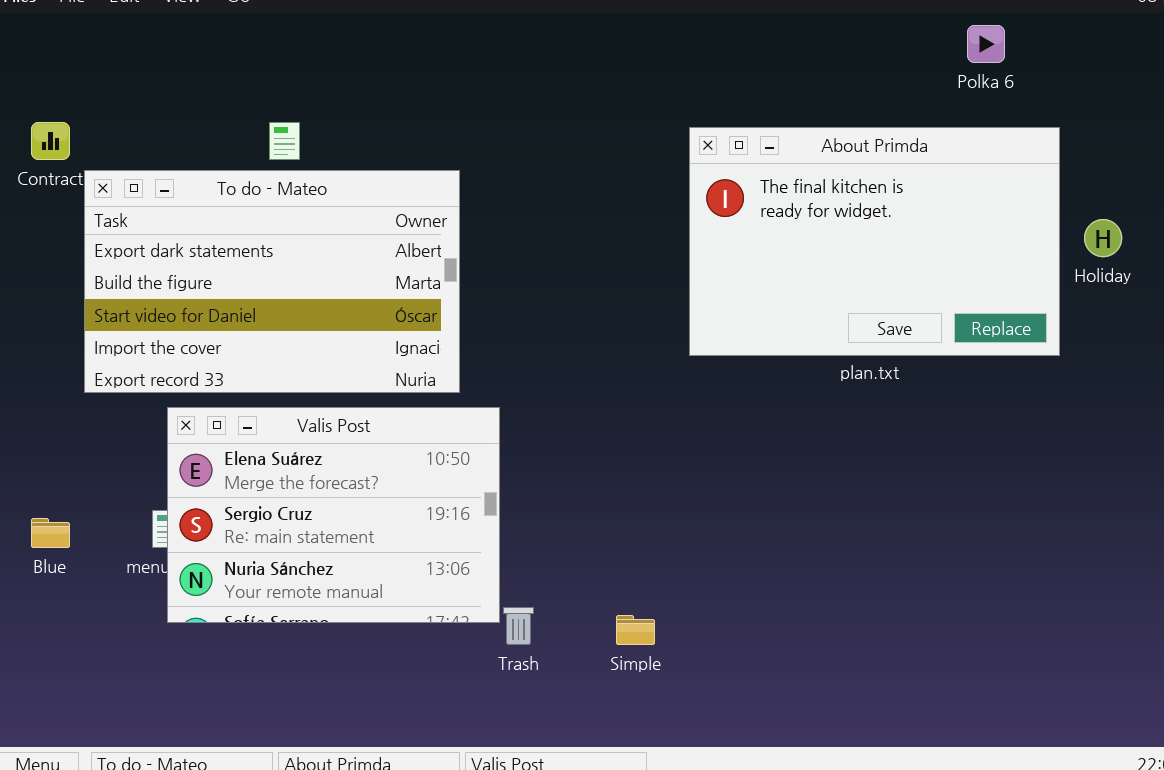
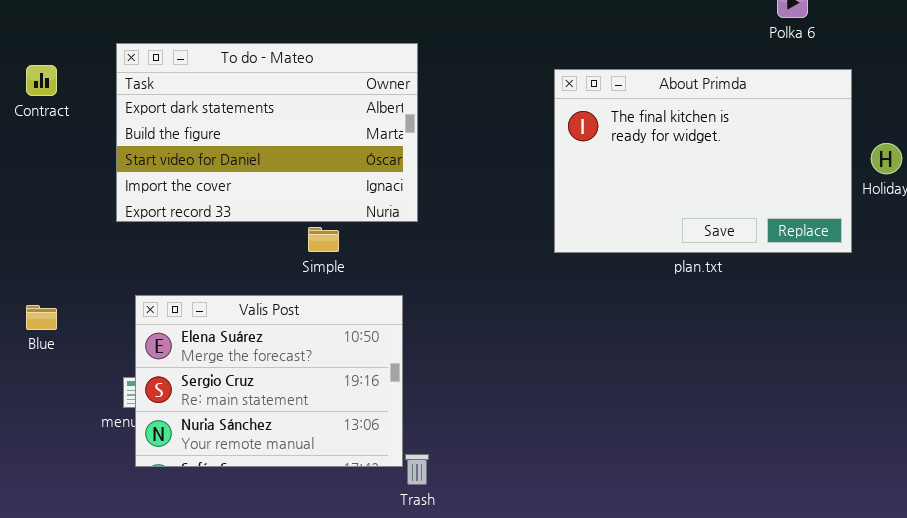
To do - Mateo: [84,170,460,393] -> [116,43,418,222], moved
Blue: [31,518,70,548] -> [26,305,57,330], moved
Simple: [616,615,655,645] -> [308,227,339,252], moved

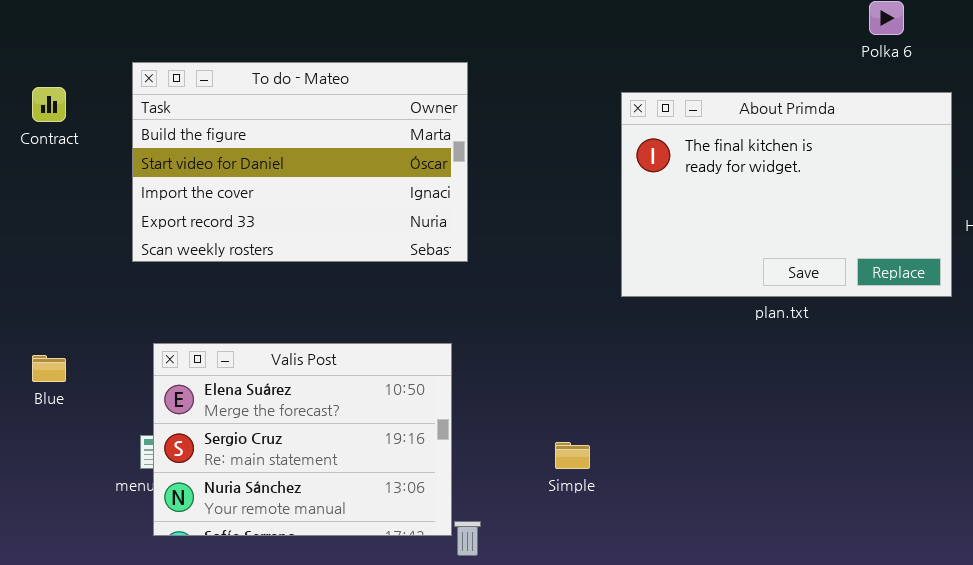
To do - Mateo: [116,43,418,222] -> [132,62,468,262], scrolled down 1 row
Simple: [308,227,339,252] -> [555,442,590,469], moved

